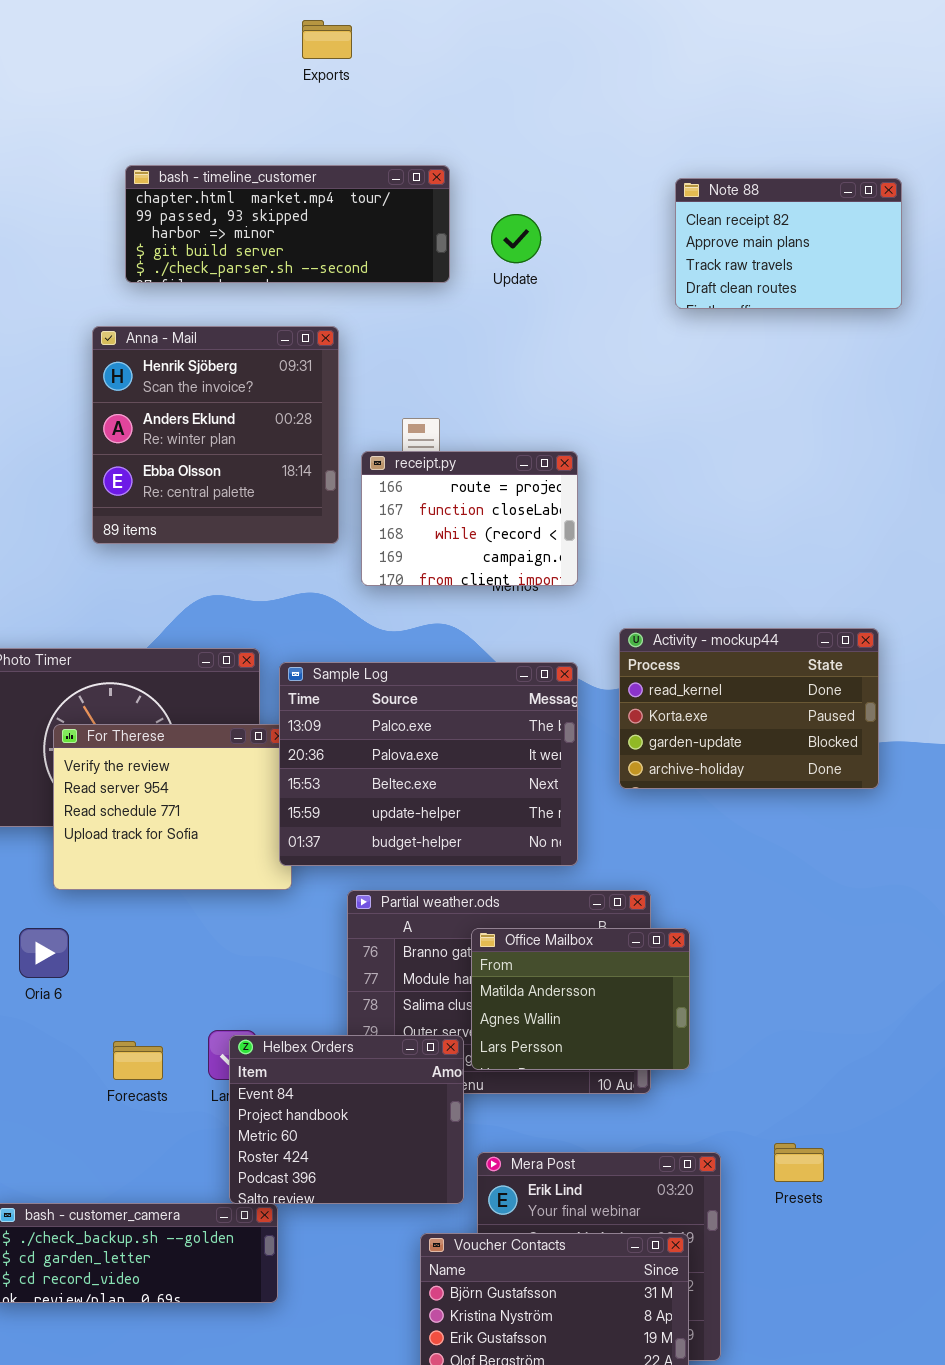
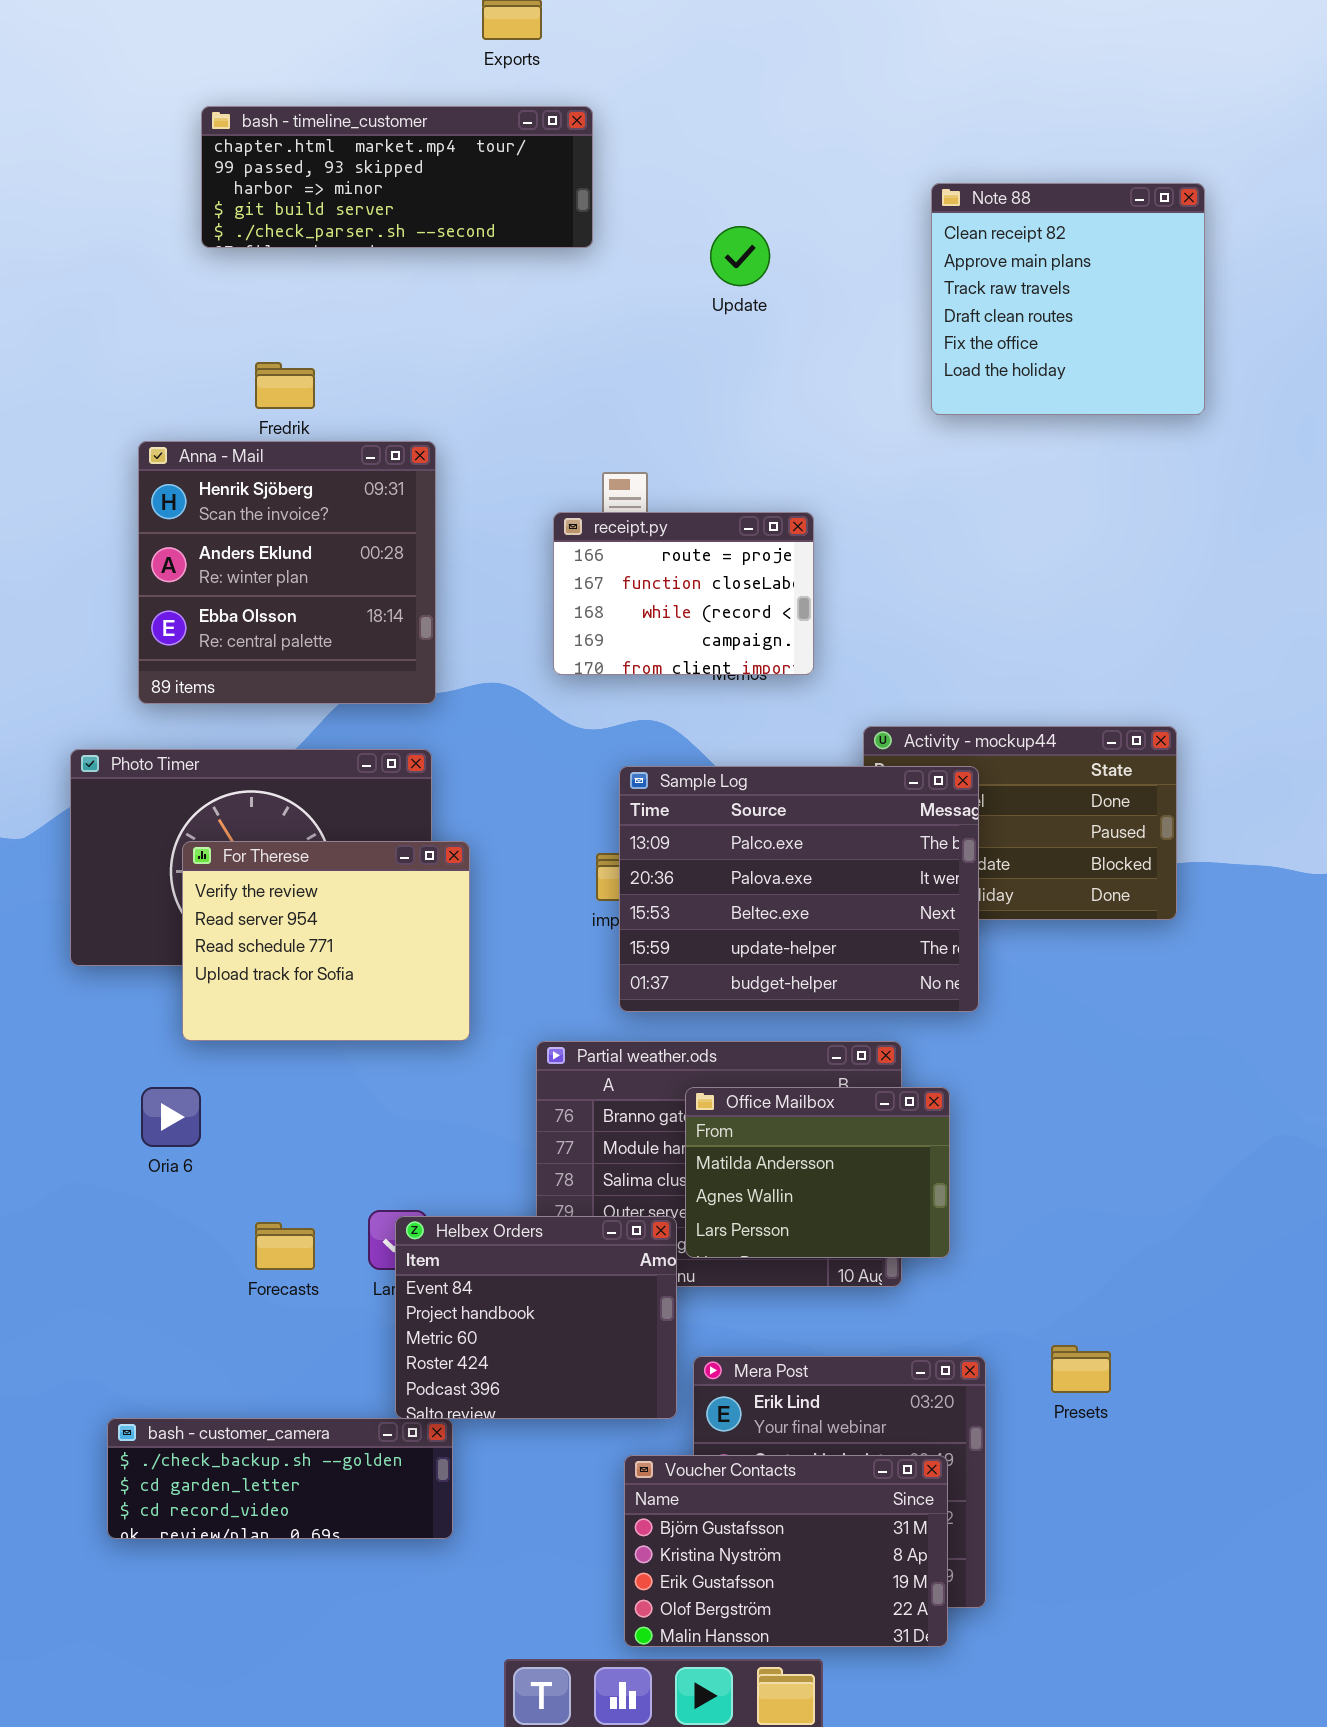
bash - timeline_customer: [125,165,450,283] -> [201,106,593,248], moved
Note 88: [675,178,902,309] -> [931,183,1205,415], resized
Anna - Mail: [92,326,339,544] -> [138,441,436,704], moved
Sample Log: [279,662,578,866] -> [619,766,979,1012], moved

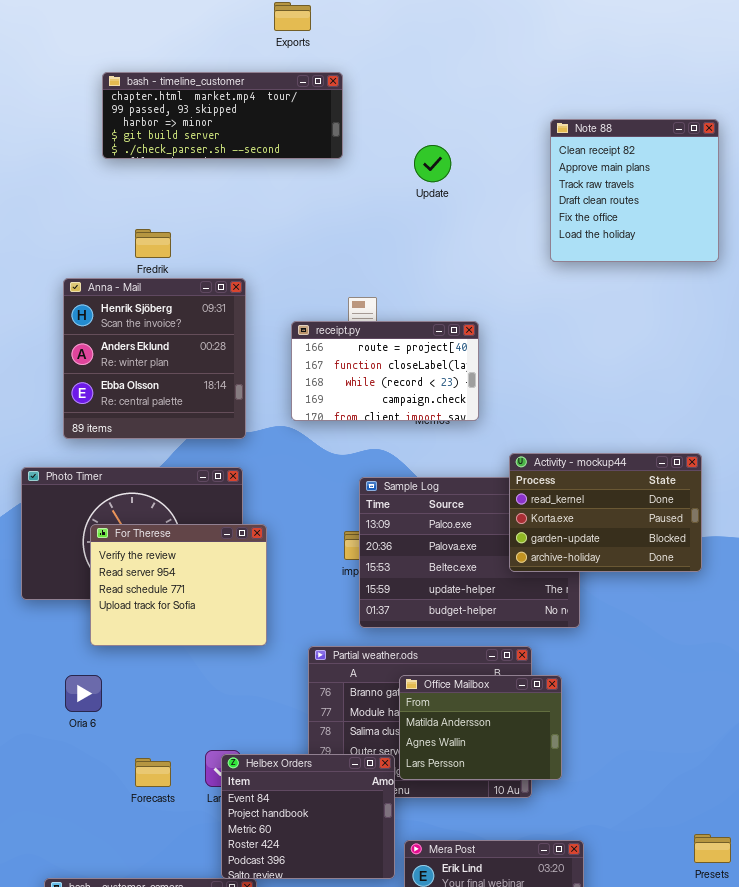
receipt.py: [553,512,814,675] -> [291,321,479,421], resized
Activity - mockup44: [863,726,1177,920] -> [509,453,702,572], raised
Presets: [1051,1345,1111,1393] -> [694,834,731,863], moved

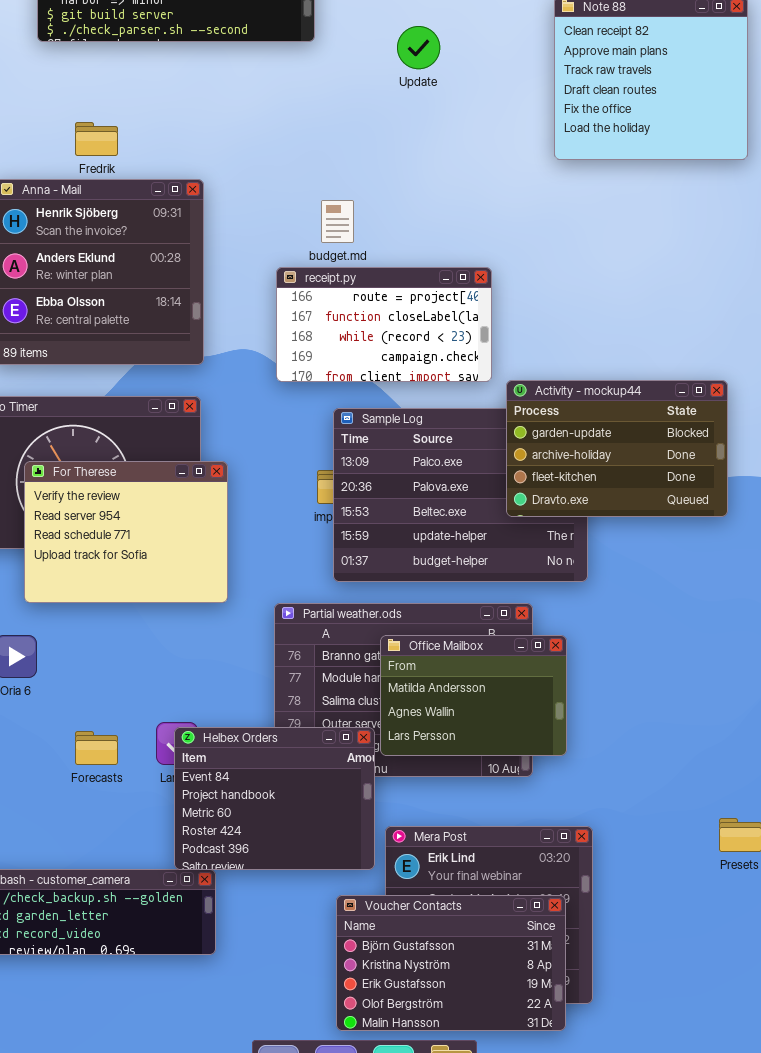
receipt.py: [291,321,479,421] -> [276,267,492,382], moved
Activity - mockup44: [509,453,702,572] -> [506,380,728,517], scrolled down 2 rows

